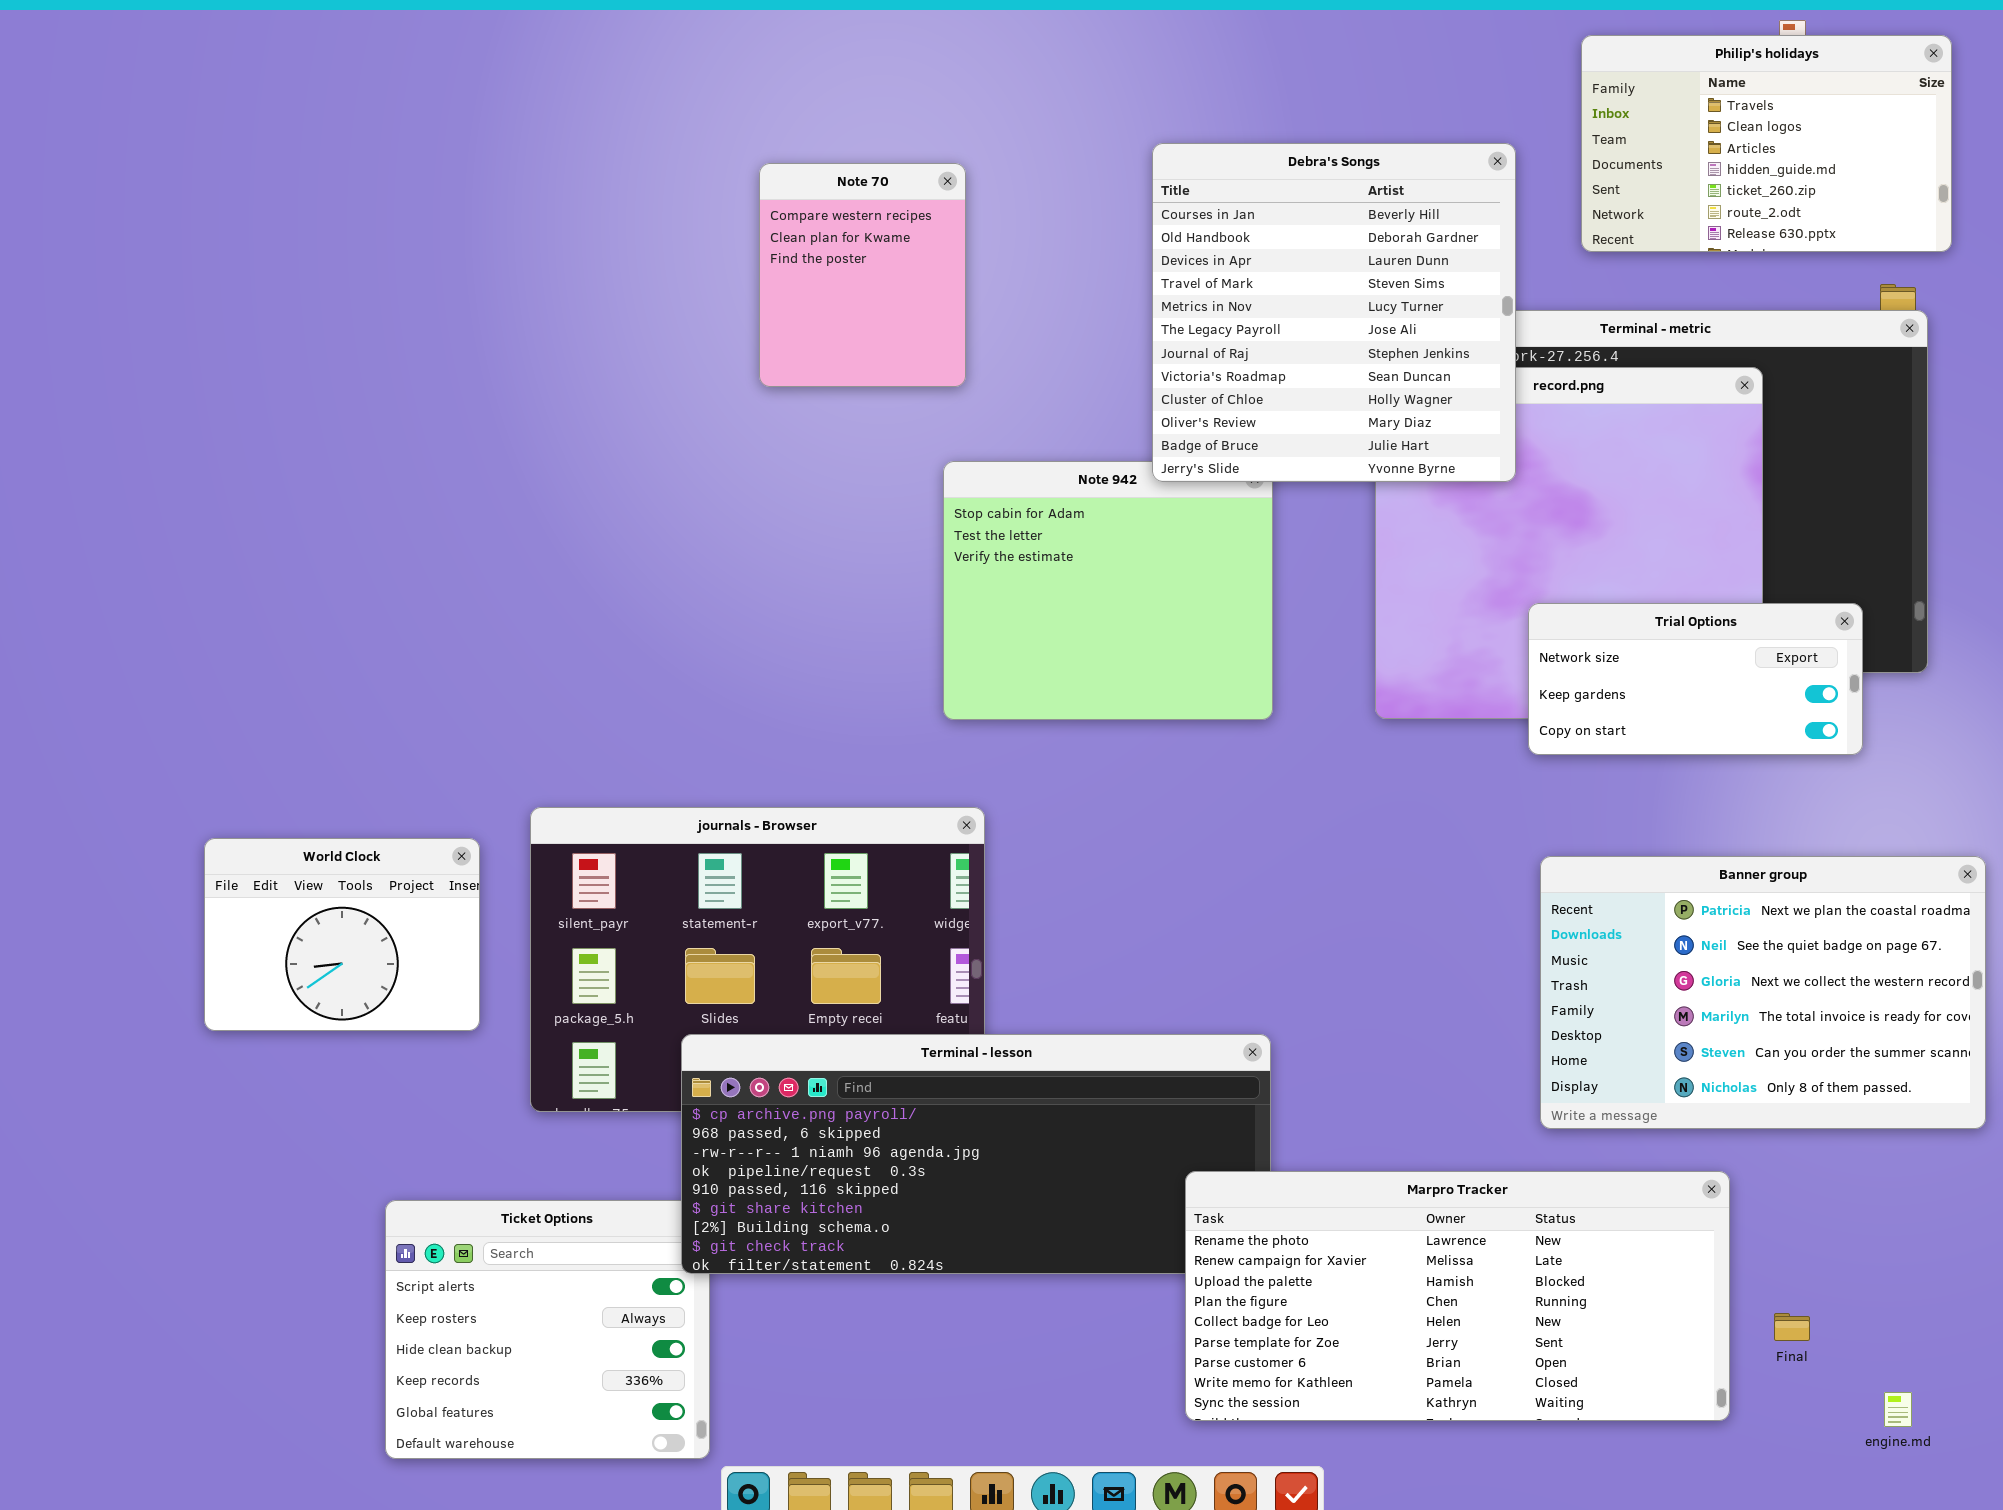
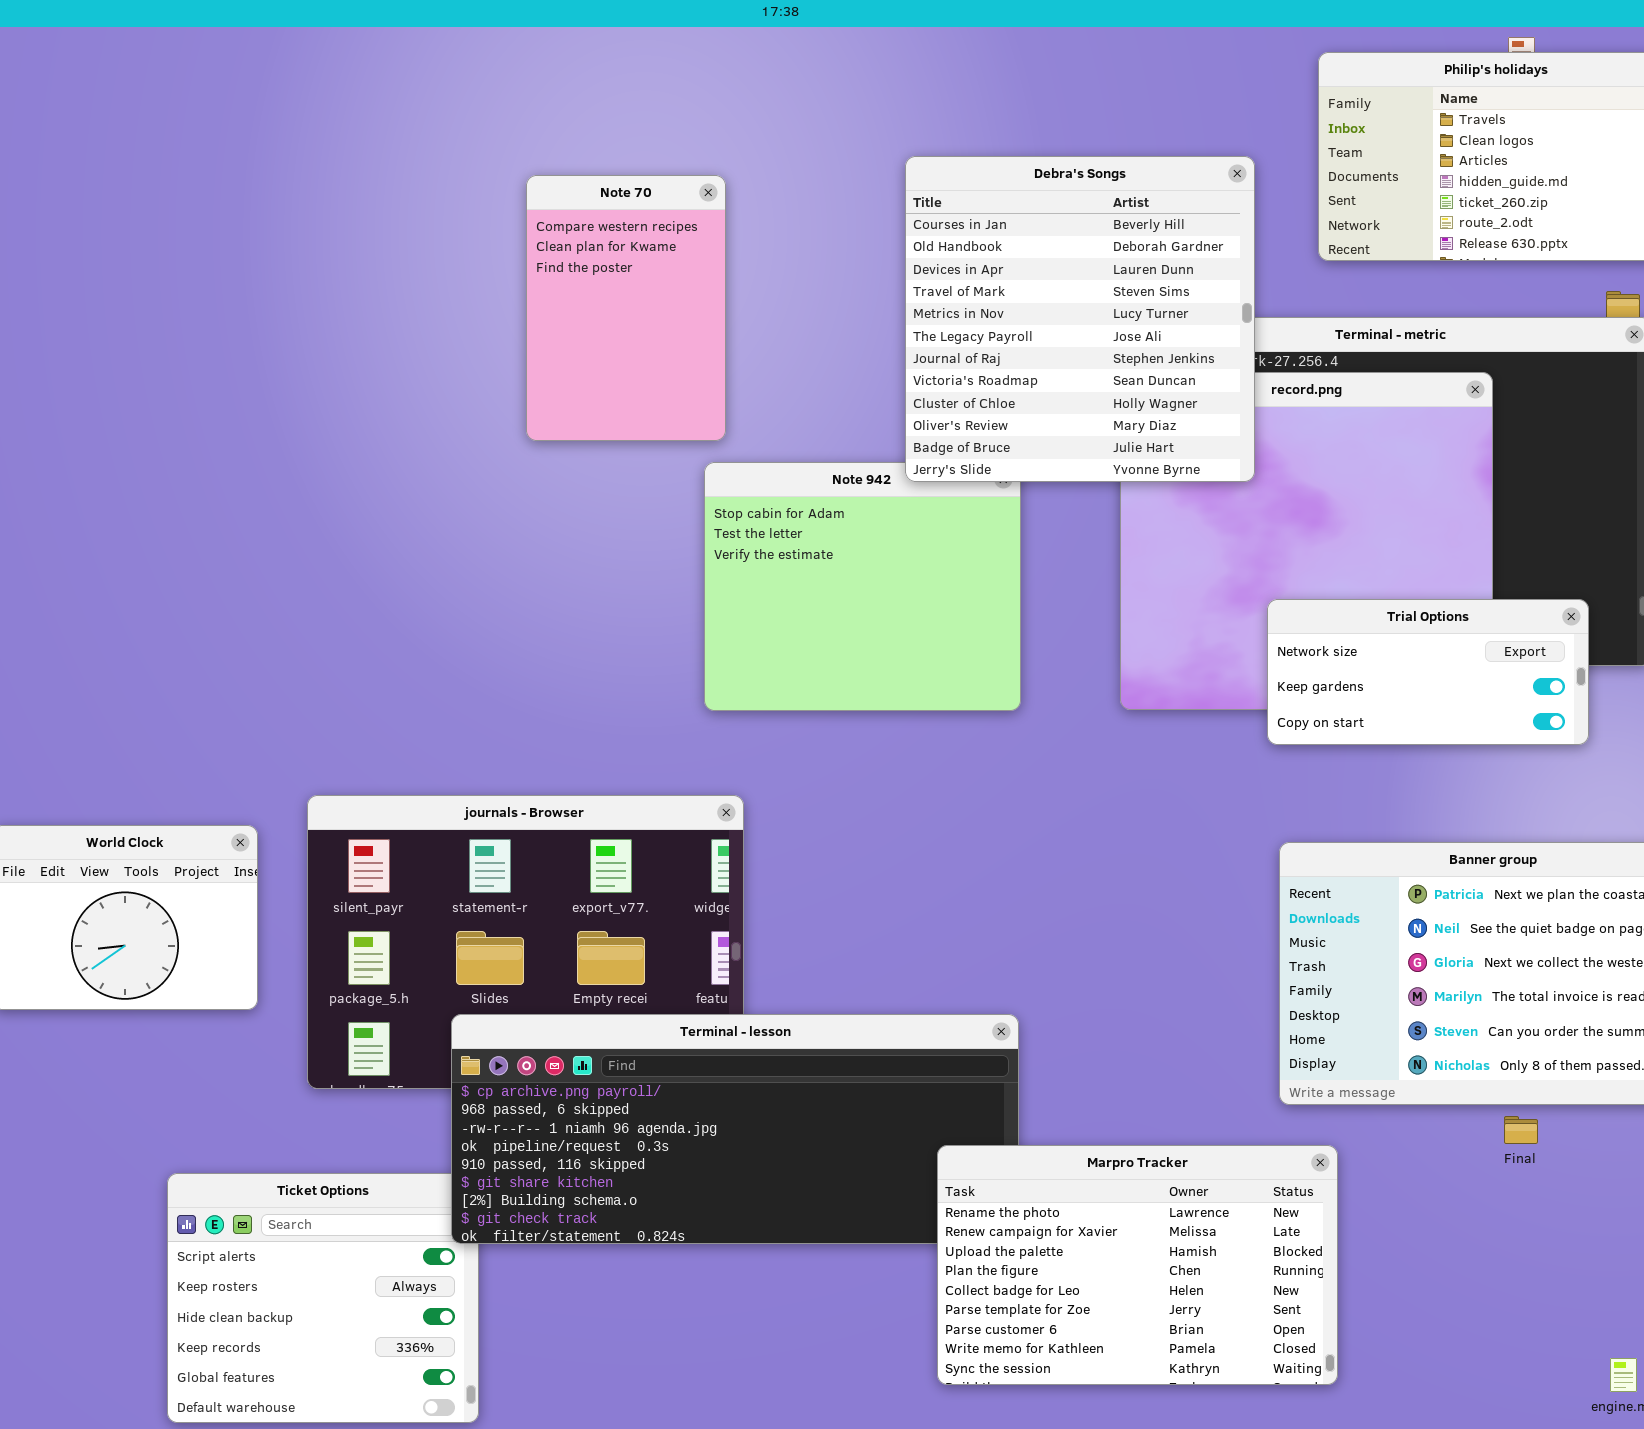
Note 70: [759,163,966,387] -> [526,175,726,441], resized
Marpro Tracker: [1185,1171,1730,1421] -> [937,1145,1338,1385], resized
Final: [1774,1313,1810,1341] -> [1504,1116,1538,1144], moved

